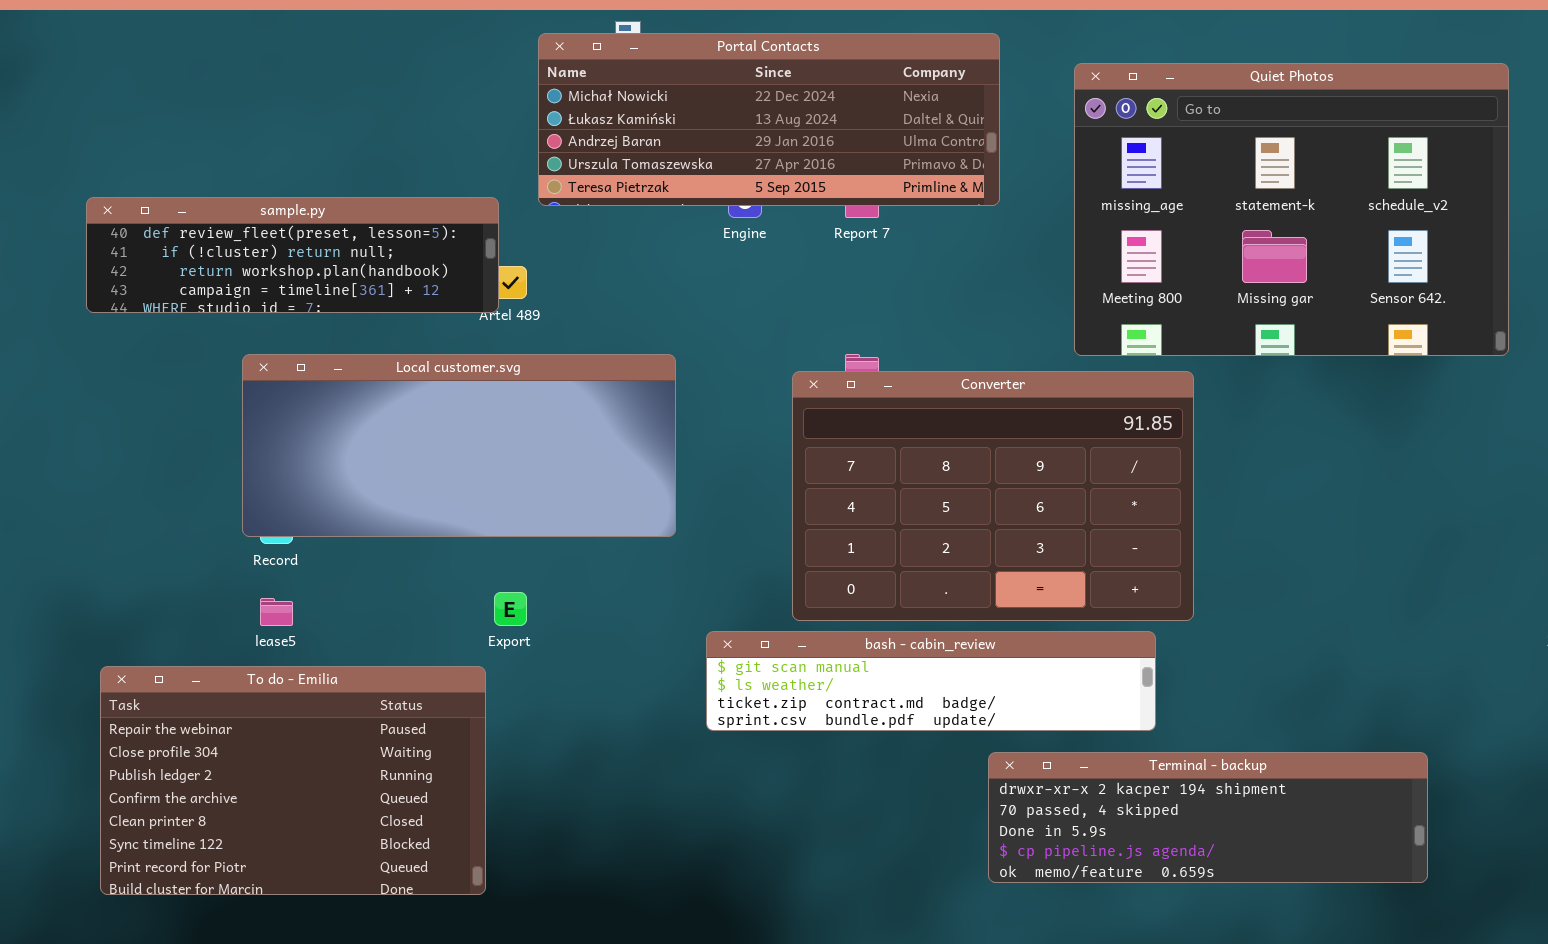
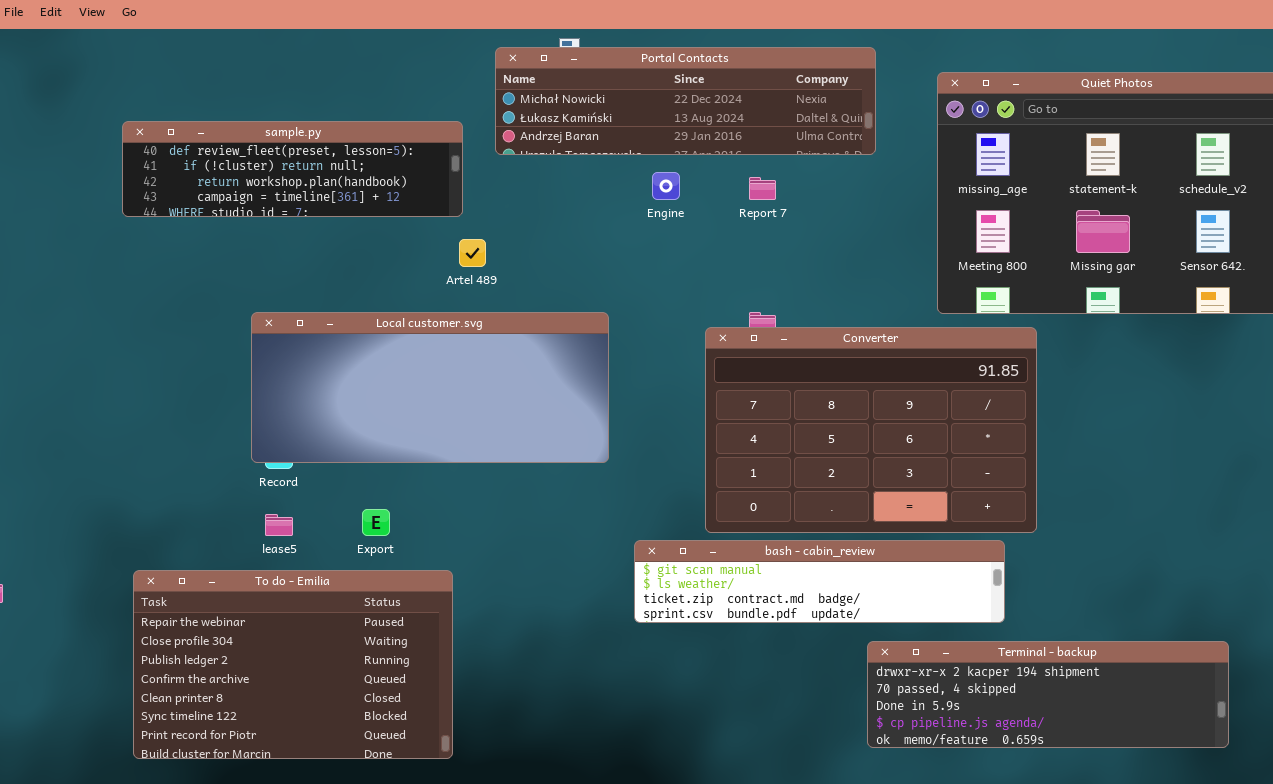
Portal Contacts: [538,33,1000,206] -> [495,47,876,155], resized
sample.py: [86,197,499,313] -> [122,121,463,217], moved
Export: [494,592,527,626] -> [362,509,390,536], moved

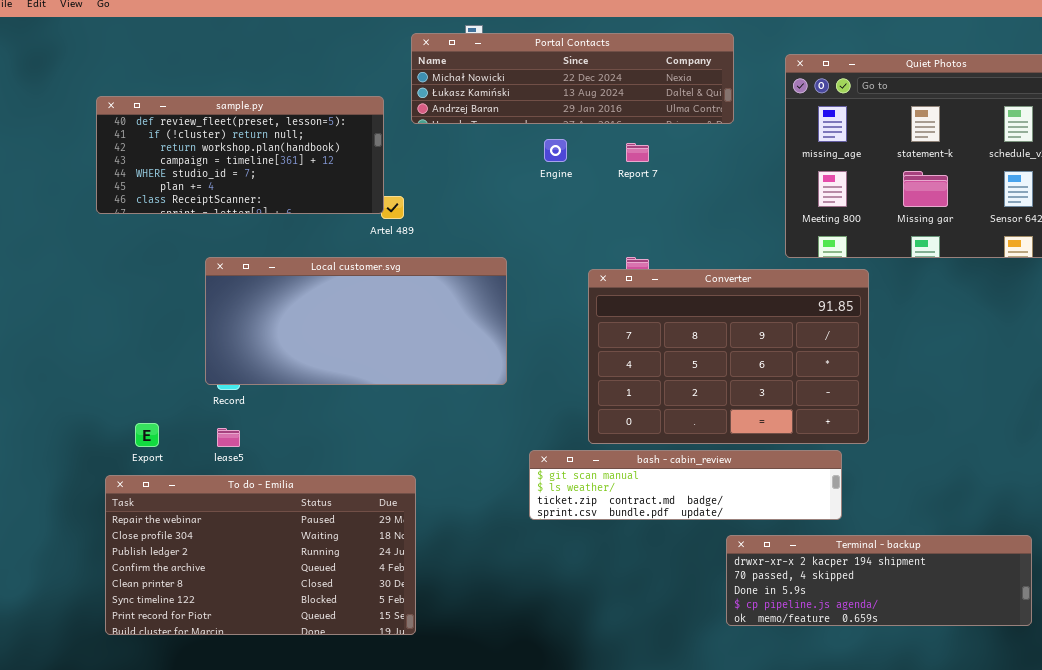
sample.py: [122,121,463,217] -> [96,96,384,214], resized
Export: [362,509,390,536] -> [135,423,159,447], moved
To do - Emilia: [133,570,453,759] -> [105,475,416,635], resized

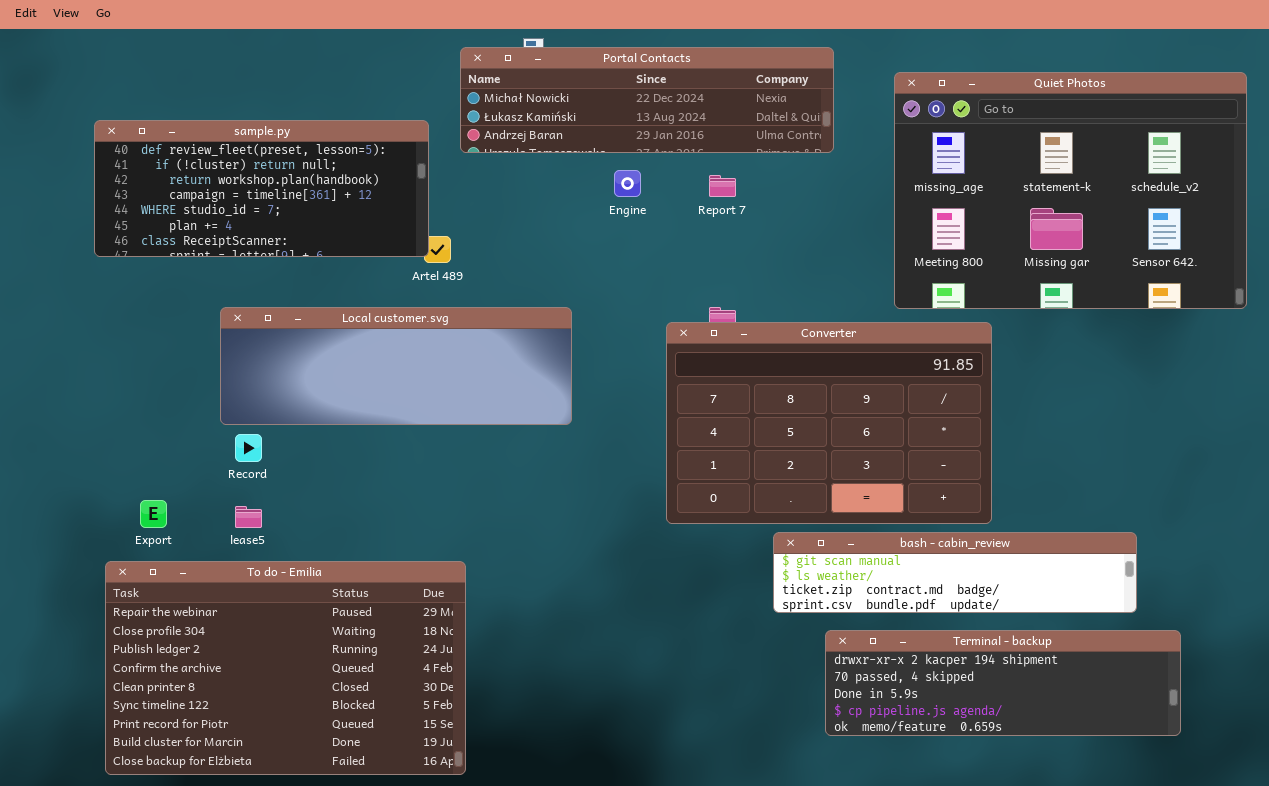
Local customer.svg: [205,257,507,385] -> [220,307,572,425], resized
bash - cabin_review: [529,450,842,520] -> [773,532,1137,613], moved
To do - Emilia: [105,475,416,635] -> [105,561,466,775], resized

